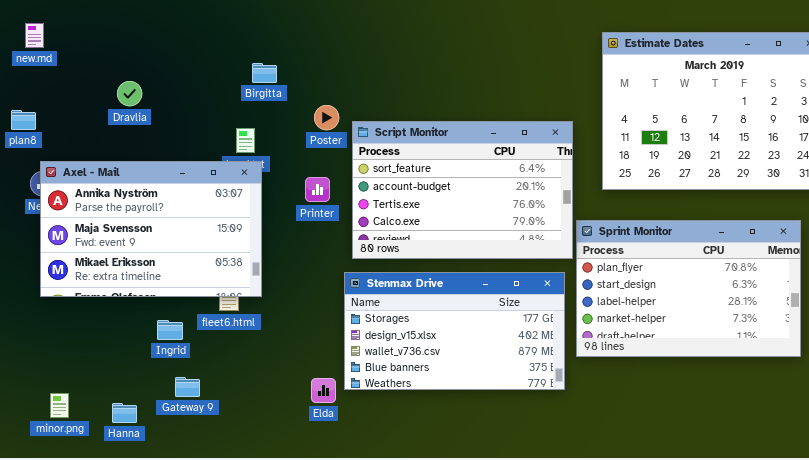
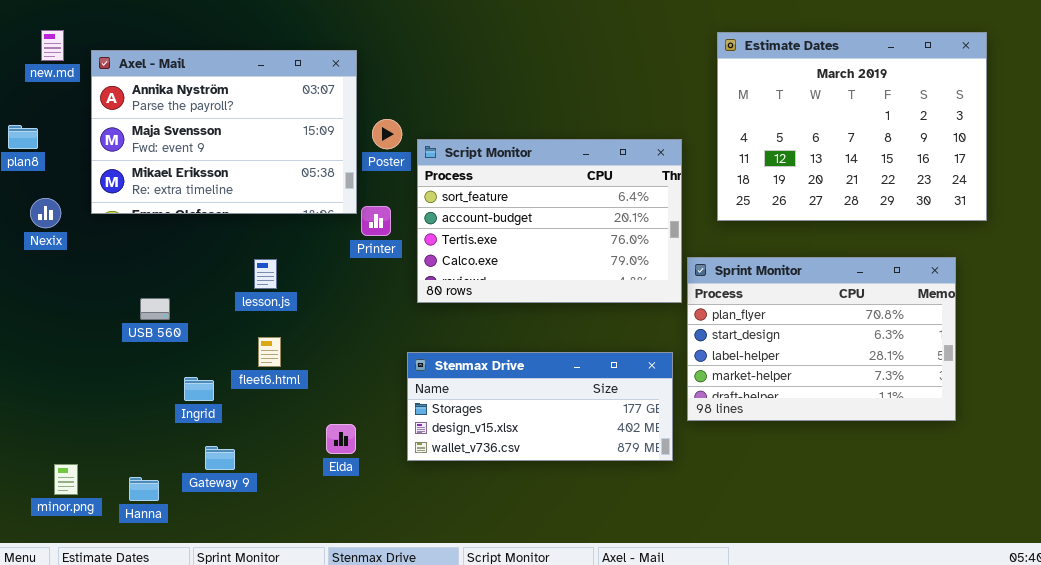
new.md: [25,23,44,48] -> [41,30,64,61], moved
Axel - Mail: [40,161,262,297] -> [91,50,357,214], moved
Stenmax Drive: [344,272,565,390] -> [407,352,673,461], resized
Elda: [311,378,336,403] -> [326,424,356,454], moved

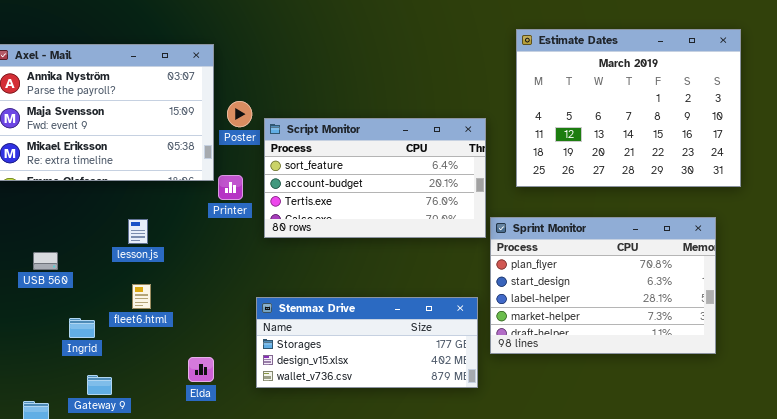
Script Monitor: [417,139,682,303] -> [264,118,486,238], resized

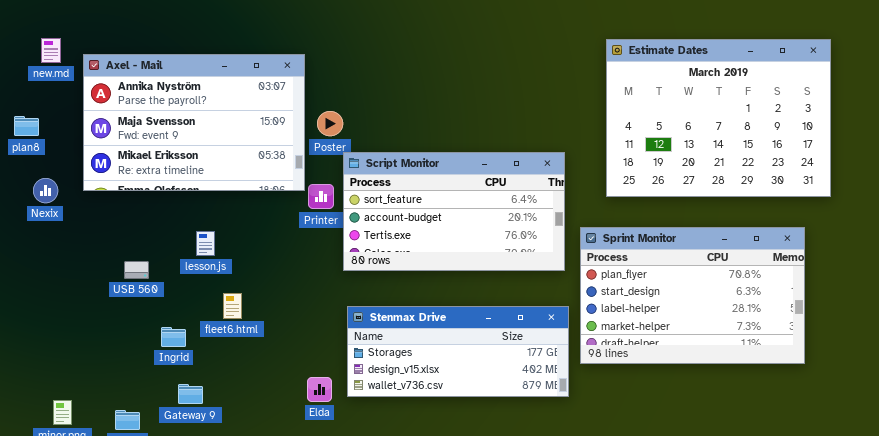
Script Monitor: [264,118,486,238] -> [343,152,565,271], moved
lesson.js: [128,219,148,244] -> [196,231,215,256], moved
Elda: [188,357,214,382] -> [307,377,332,402], moved

